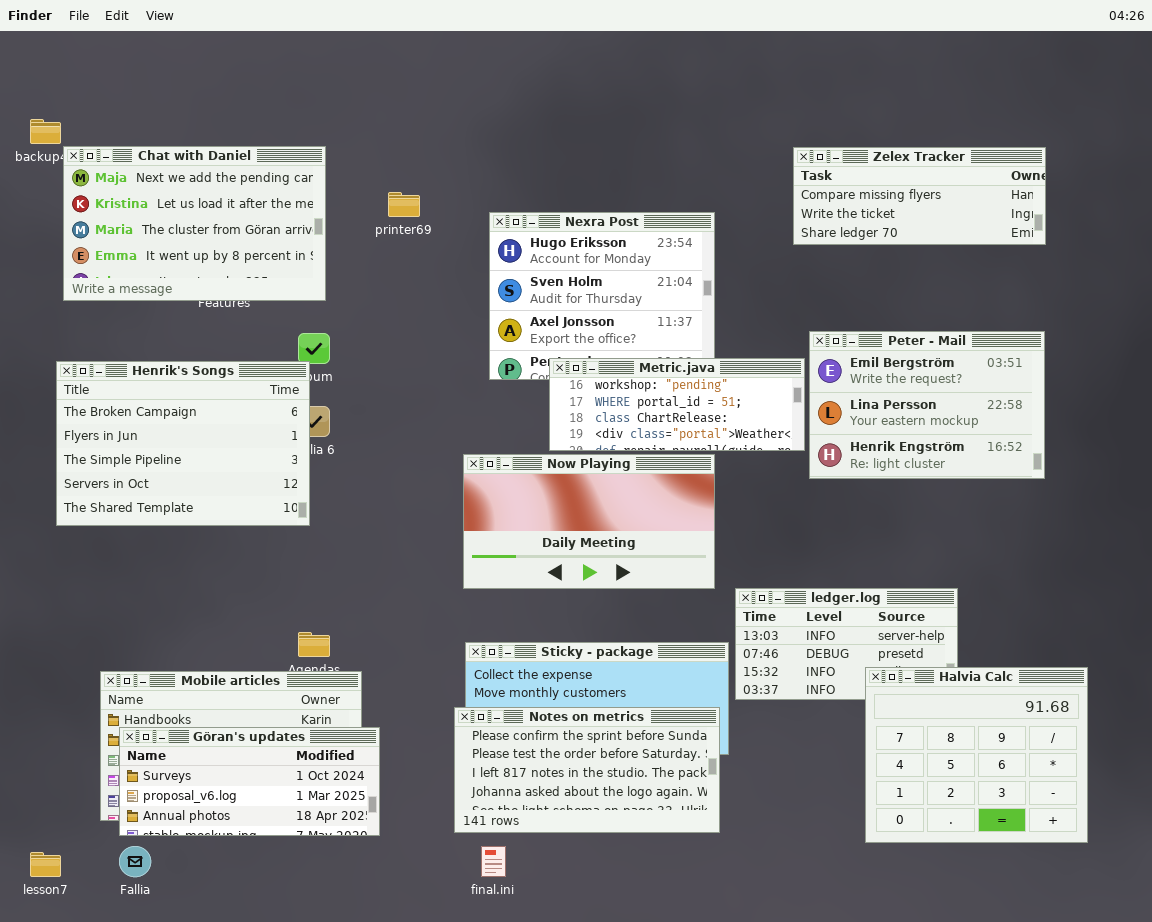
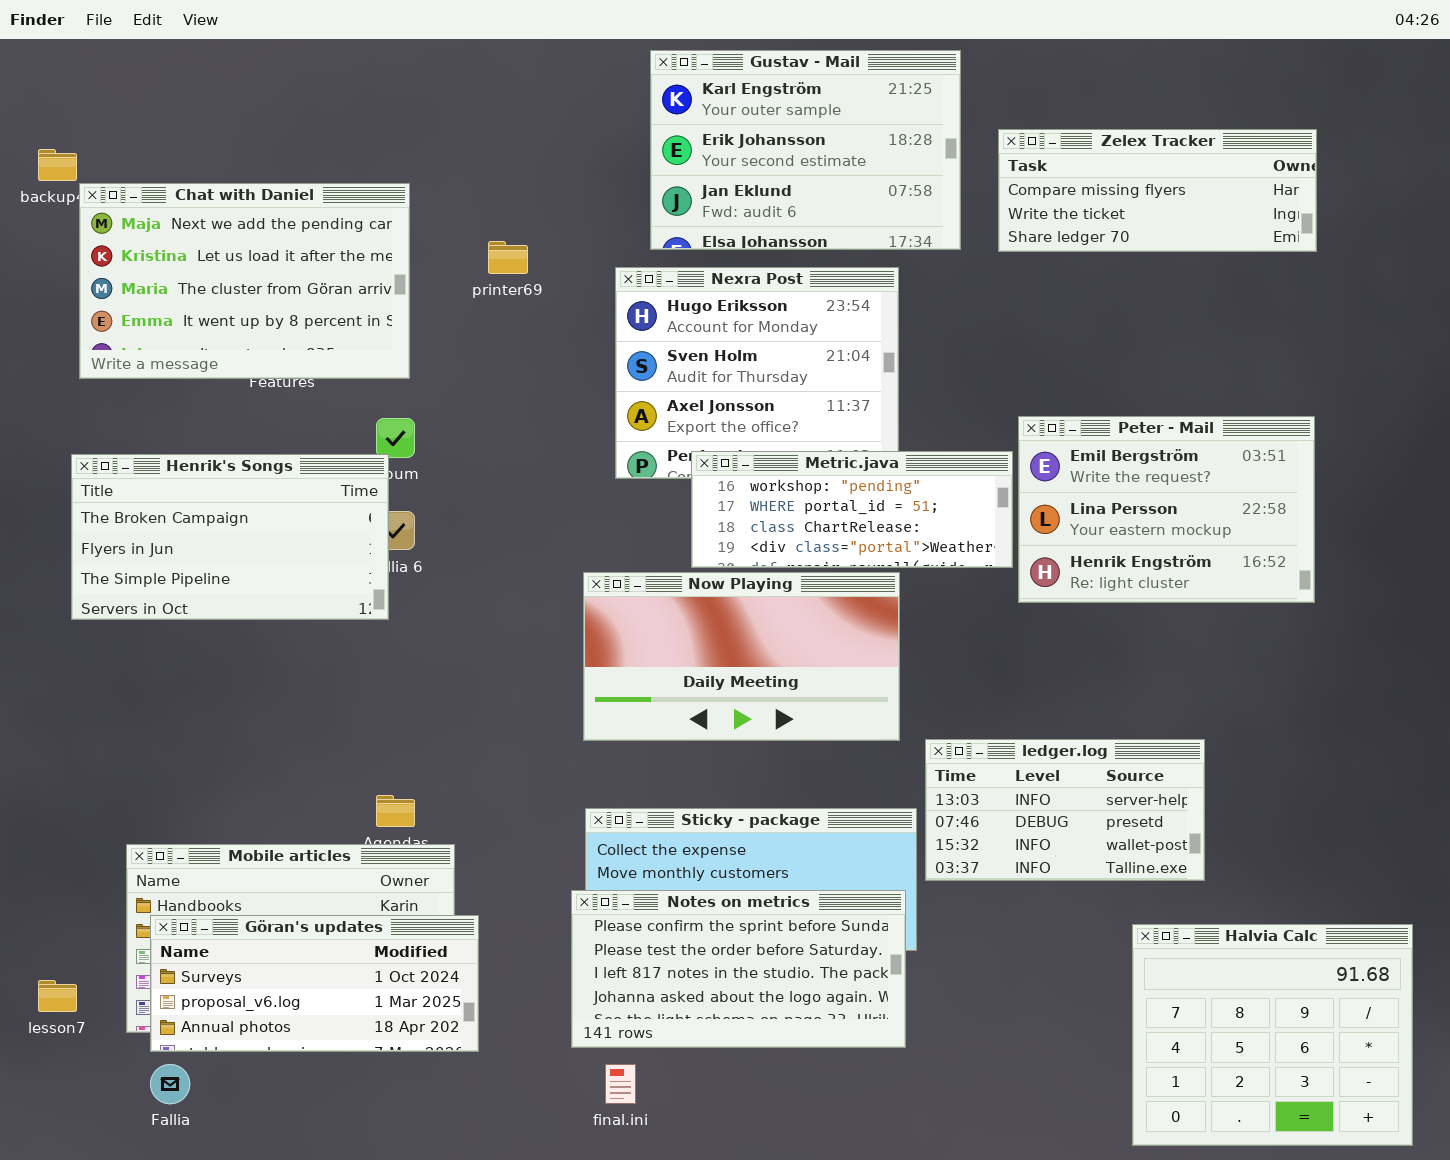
Gustav - Mail: none -> [650,50,961,250], opened
Zelex Tracker: [793,147,1046,245] -> [998,129,1317,252], moved
Henrik's Songs: [56,361,310,526] -> [71,454,389,620], resized
Halvia Calc: [865,667,1088,843] -> [1132,924,1413,1146], moved
lesson7: [30,852,61,877] -> [38,980,77,1012], moved

